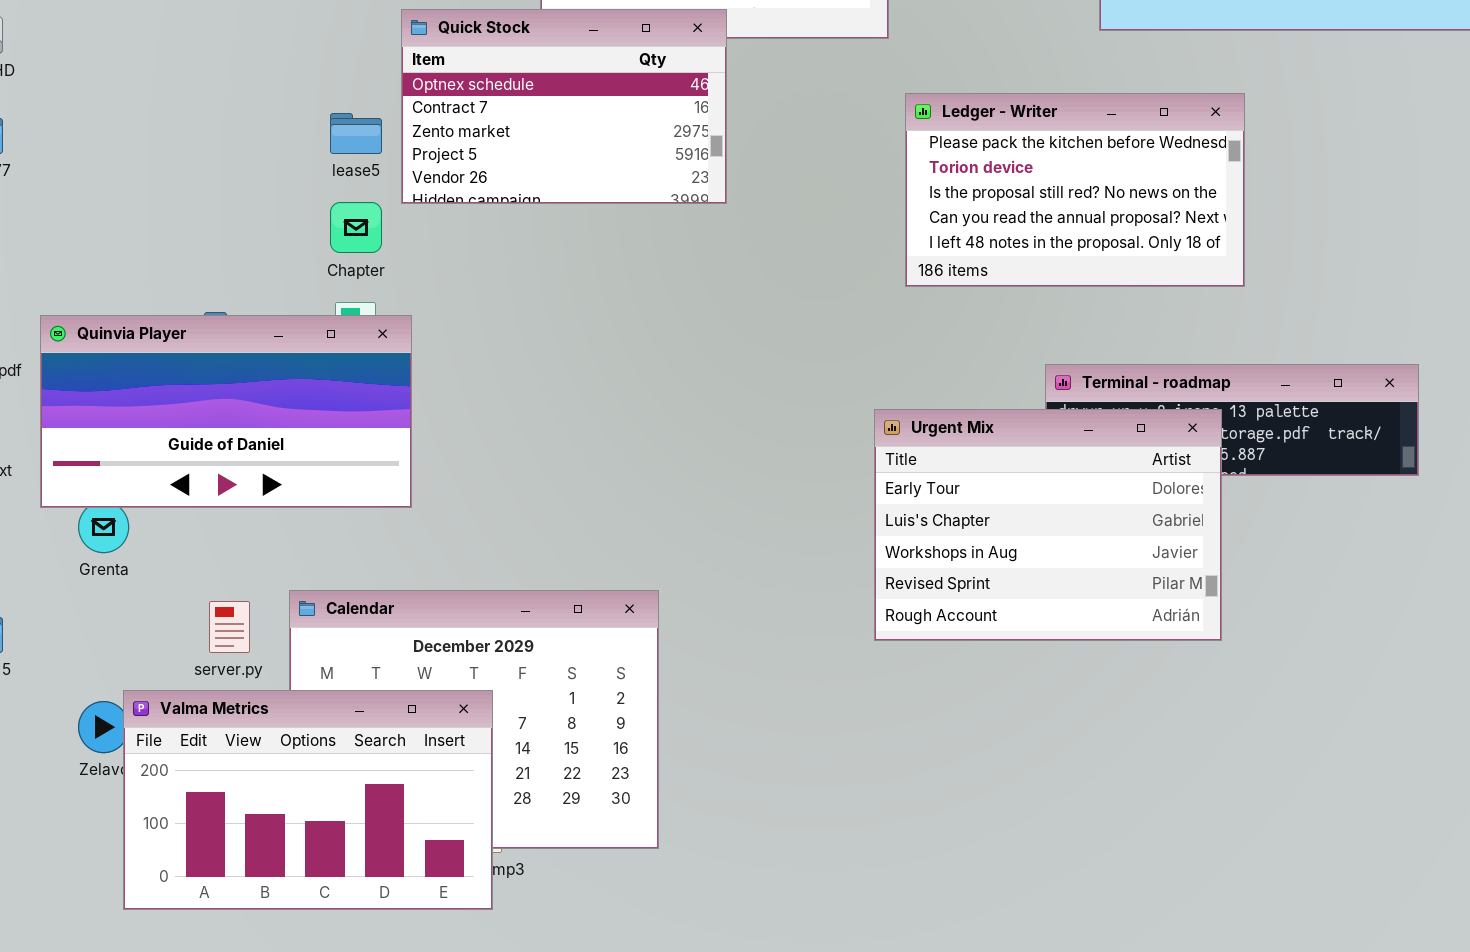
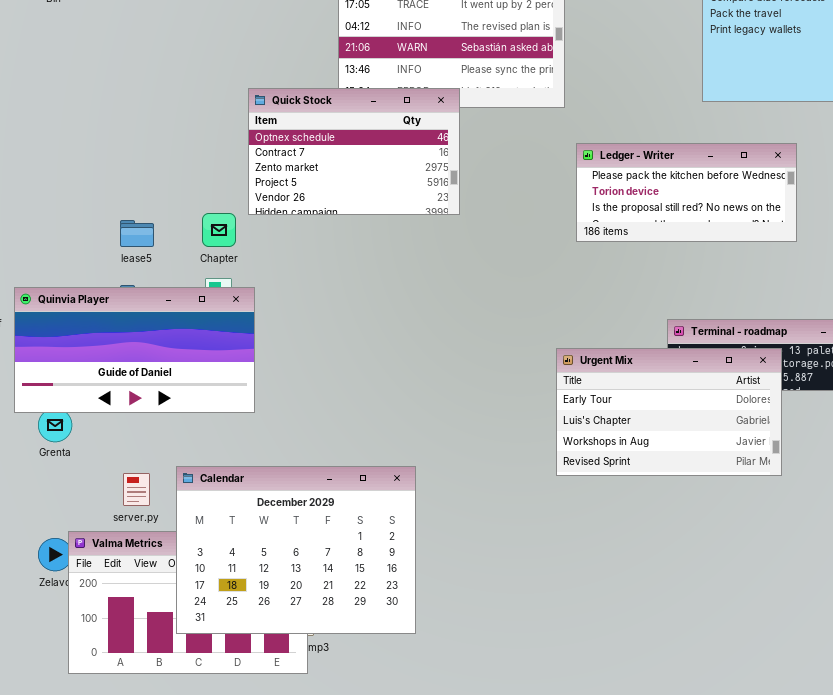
Ledger - Writer: [905,93,1245,287] -> [576,143,797,242], resized
lease5: [330,113,382,154] -> [120,220,154,247], moved
Urgent Mix: [874,409,1222,641] -> [556,348,782,476], resized
Calendar: [289,590,659,849] -> [176,466,416,634], raised

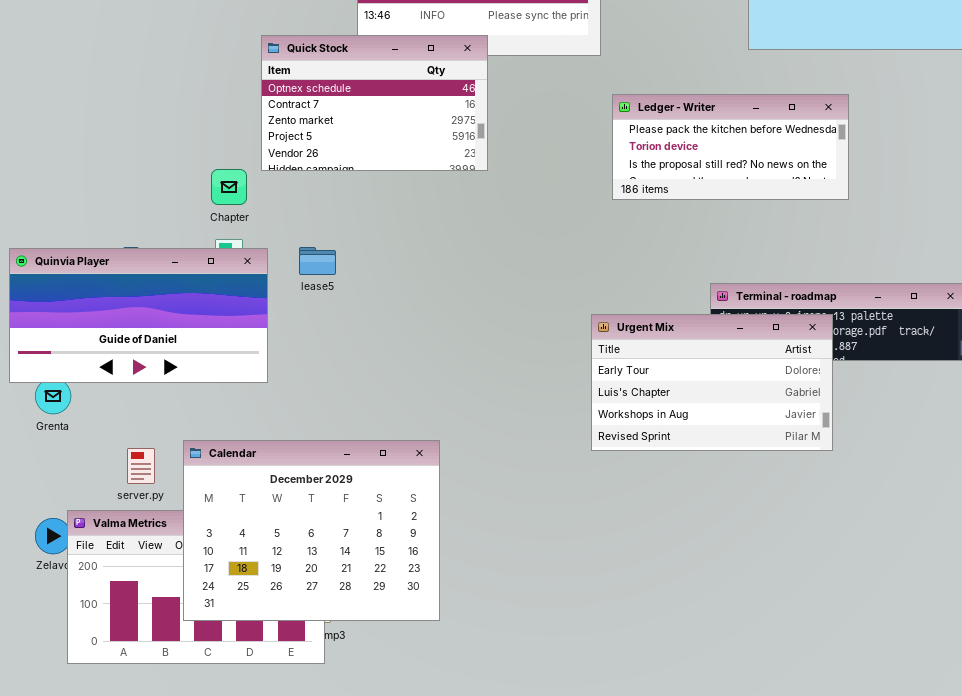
lease5: [120,220,154,247] -> [299,247,336,275], moved

